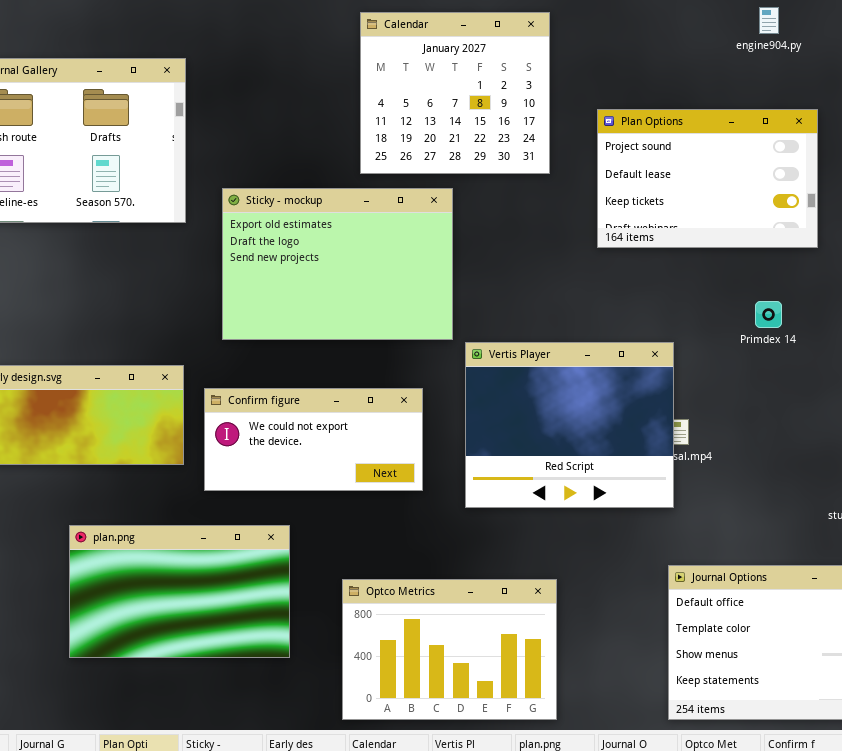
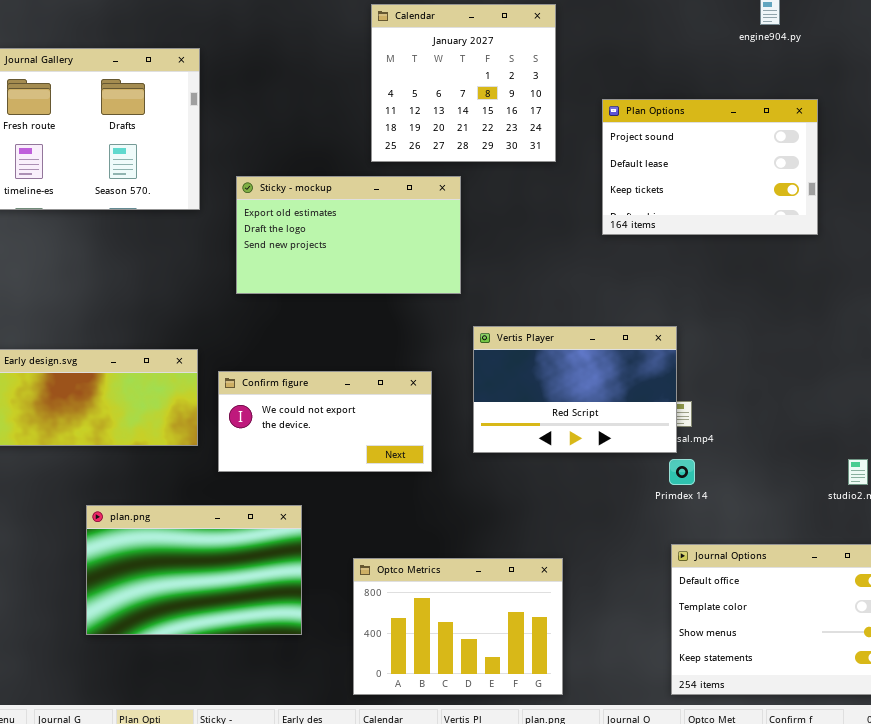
Sticky - mockup: [222,188,453,340] -> [236,176,461,294], resized
Primdex 14: [755,301,782,328] -> [669,459,695,485], moved
Vertis Player: [465,342,674,508] -> [473,326,677,453], resized

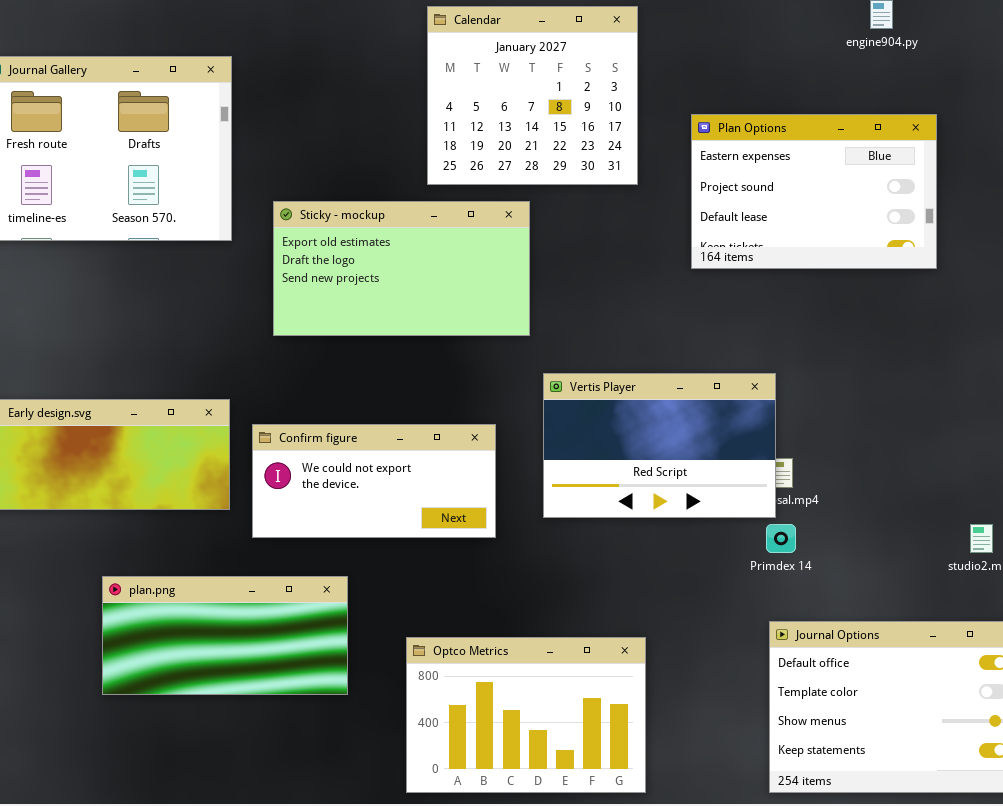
Plan Options: [602,99,818,235] -> [691,114,937,269], scrolled up 1 row
plan.png: [86,505,302,635] -> [102,576,348,695], resized

